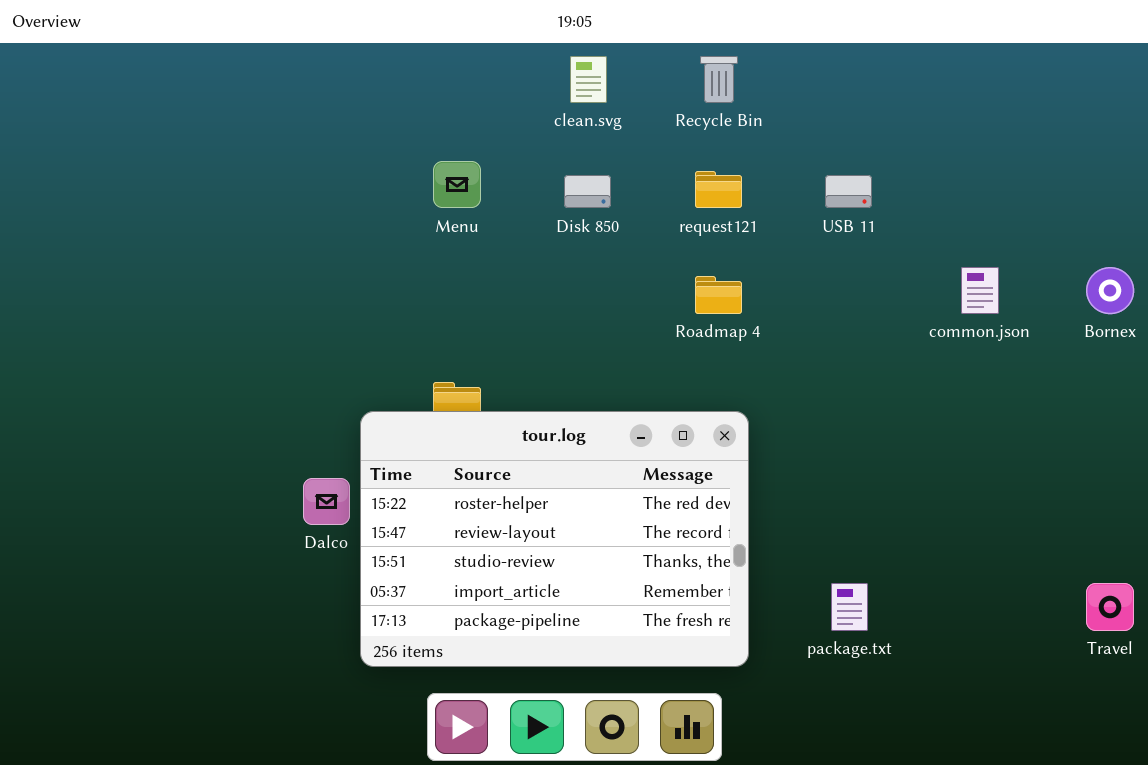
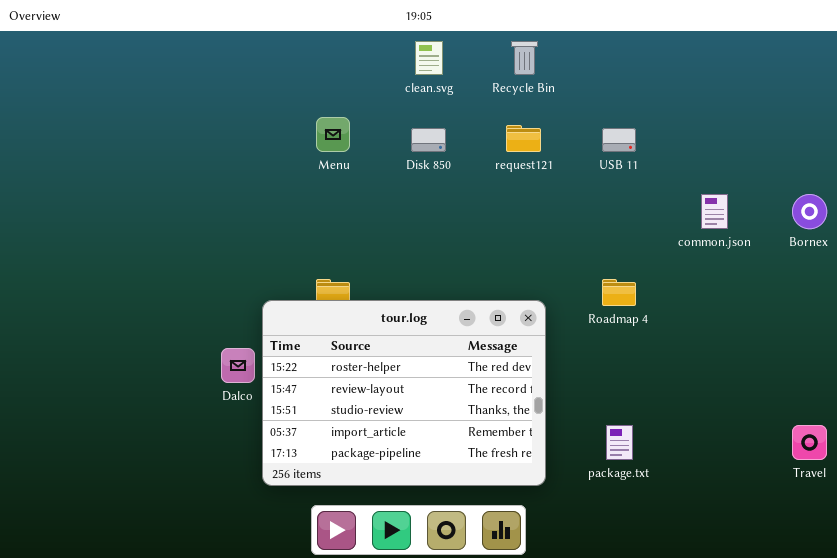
Roadmap 4: [695,276,742,314] -> [602,279,636,306], moved

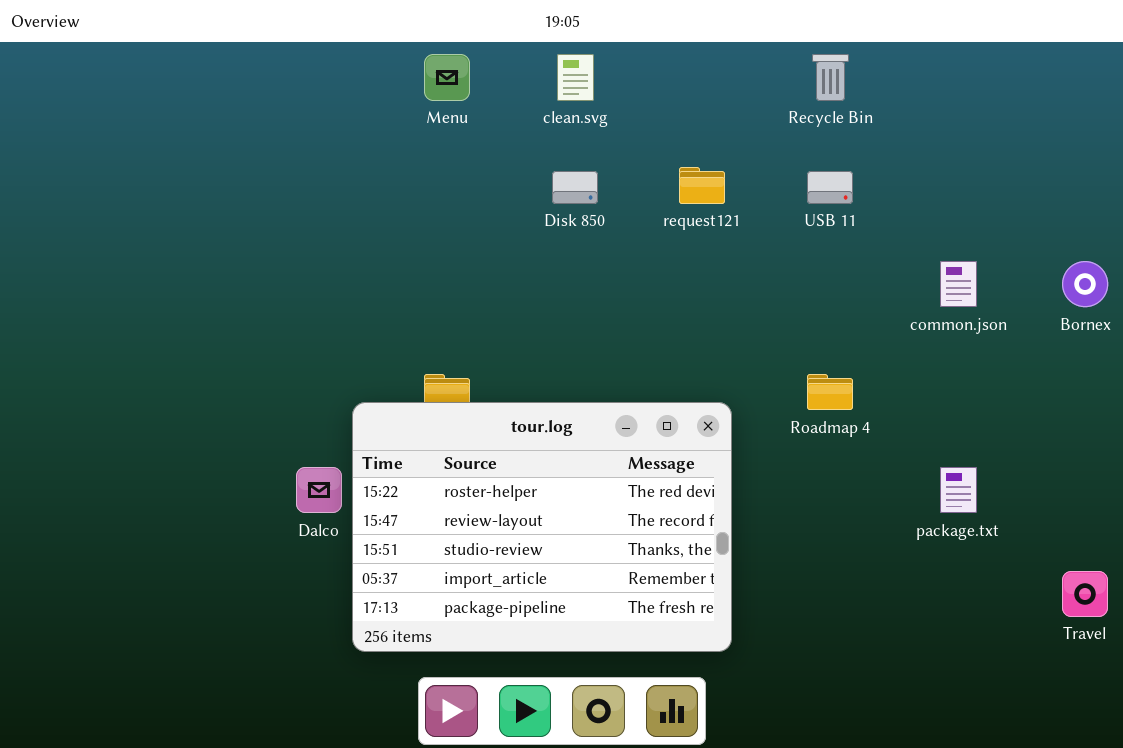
Recycle Bin: [511,41,538,75] -> [812,54,849,101], moved
Menu: [316,117,350,152] -> [424,54,470,101], moved
package.txt: [606,425,633,460] -> [940,467,977,513], moved

